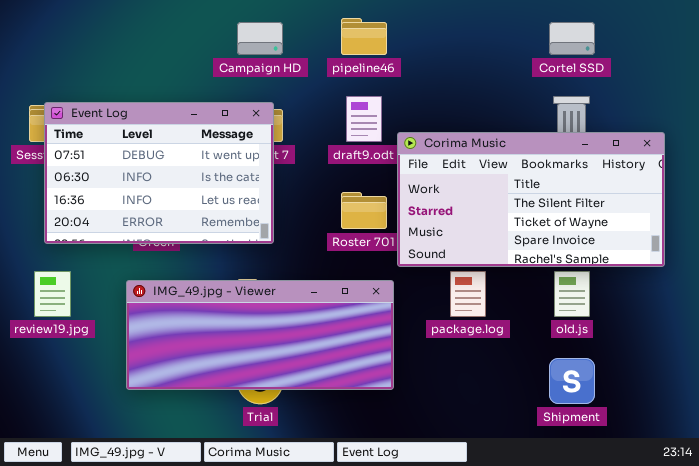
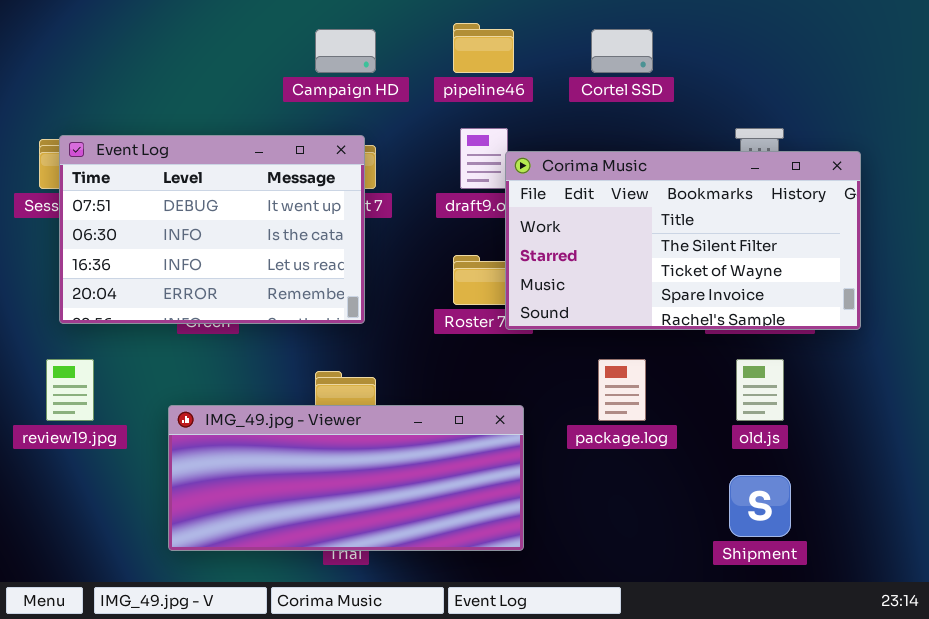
Cortel SSD: [549,22,595,55] -> [591,29,653,73], moved
Corima Music: [397,132,665,267] -> [505,151,861,330], moved
IMG_49.jpg - Viewer: [126,280,394,390] -> [168,405,524,551], moved

